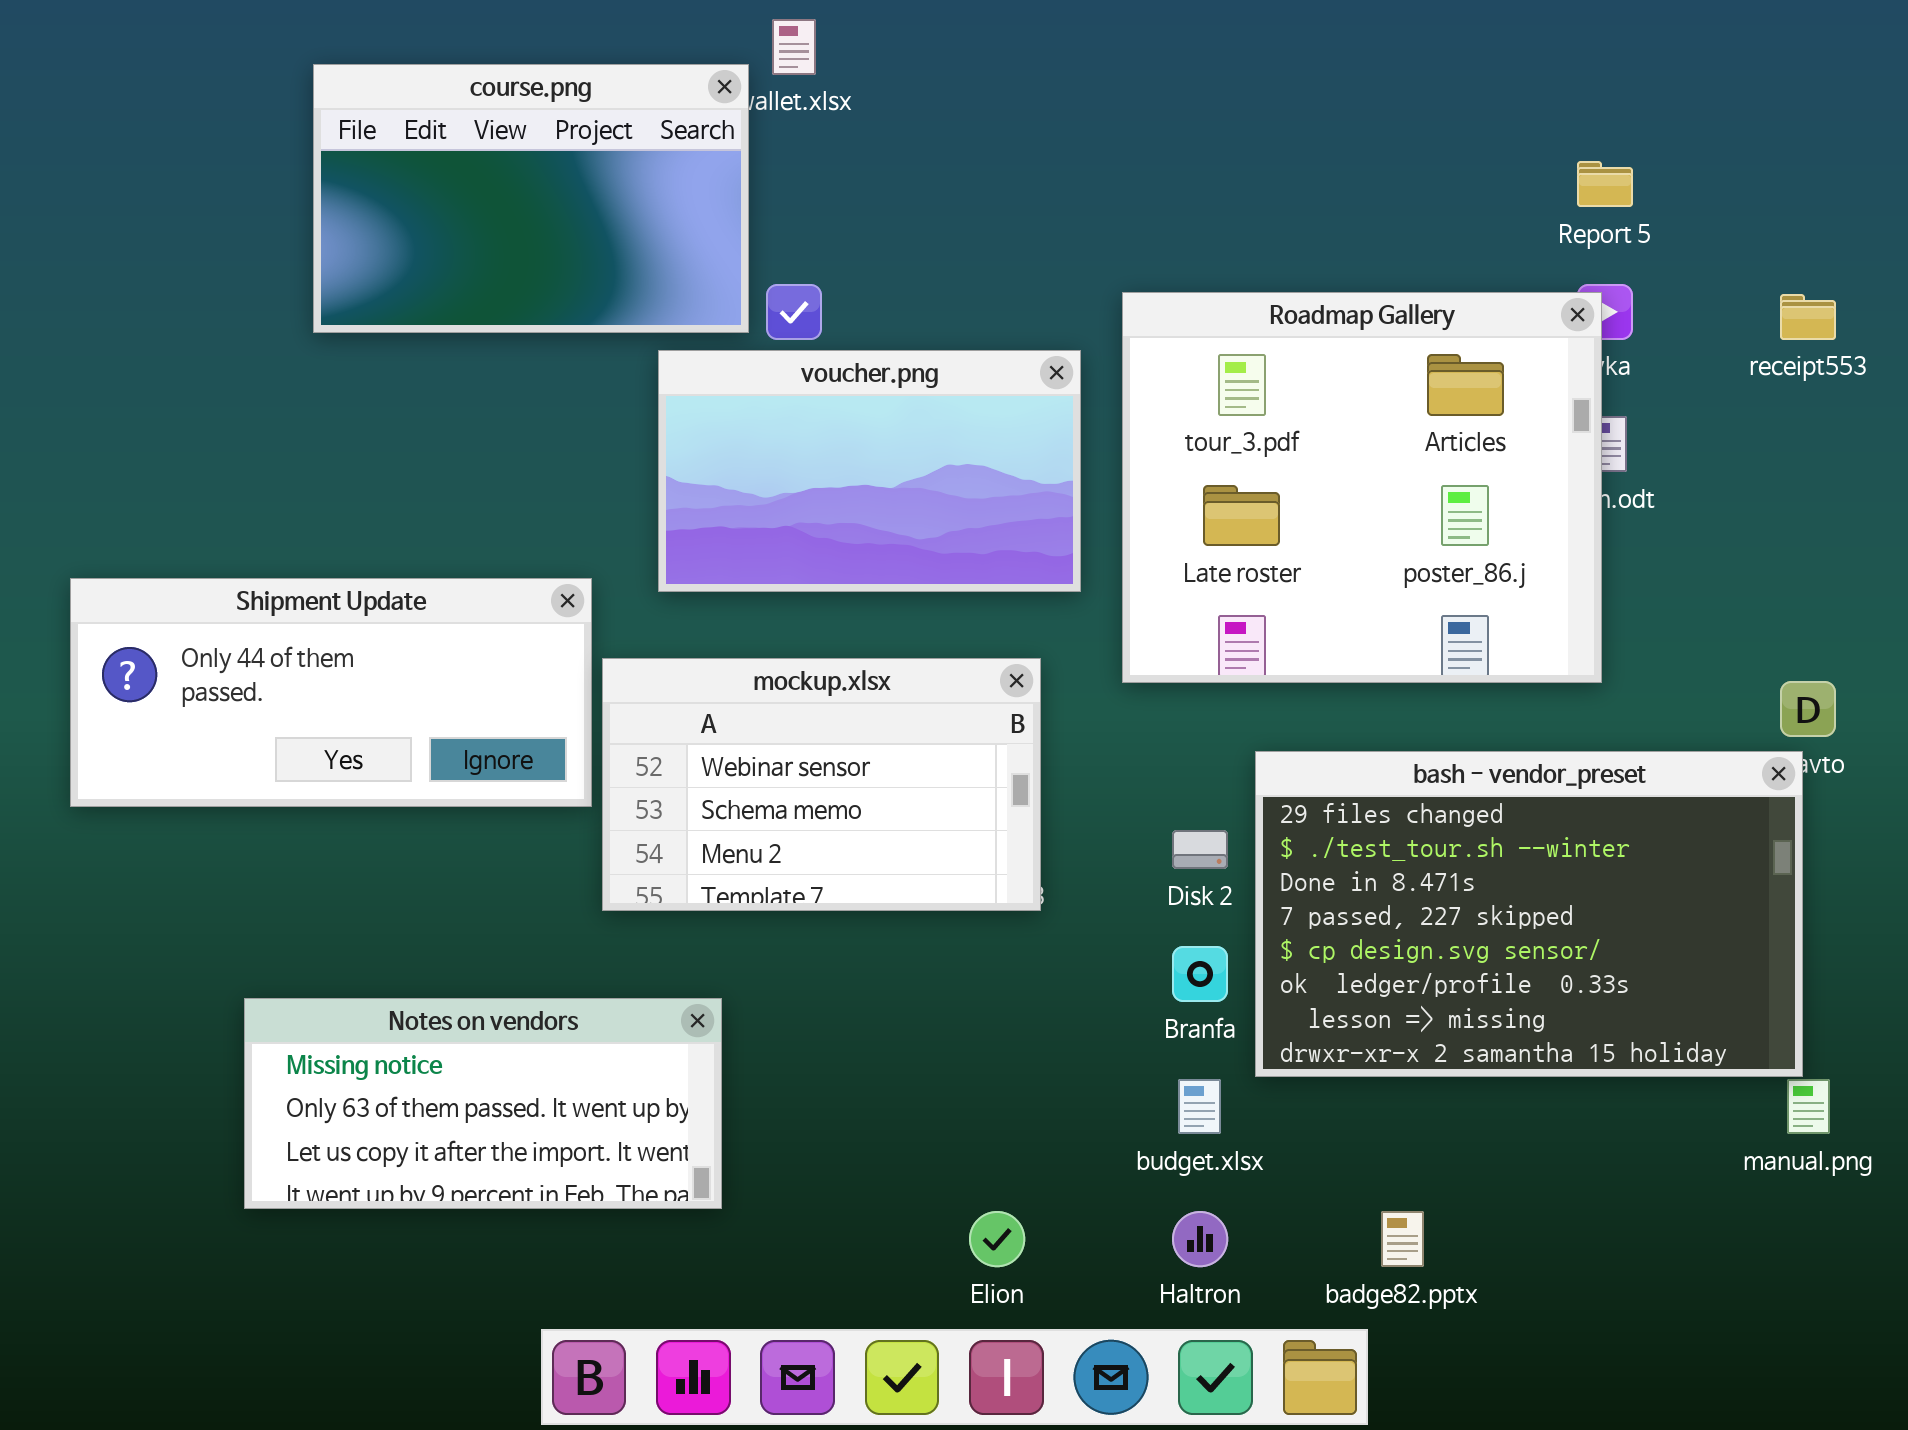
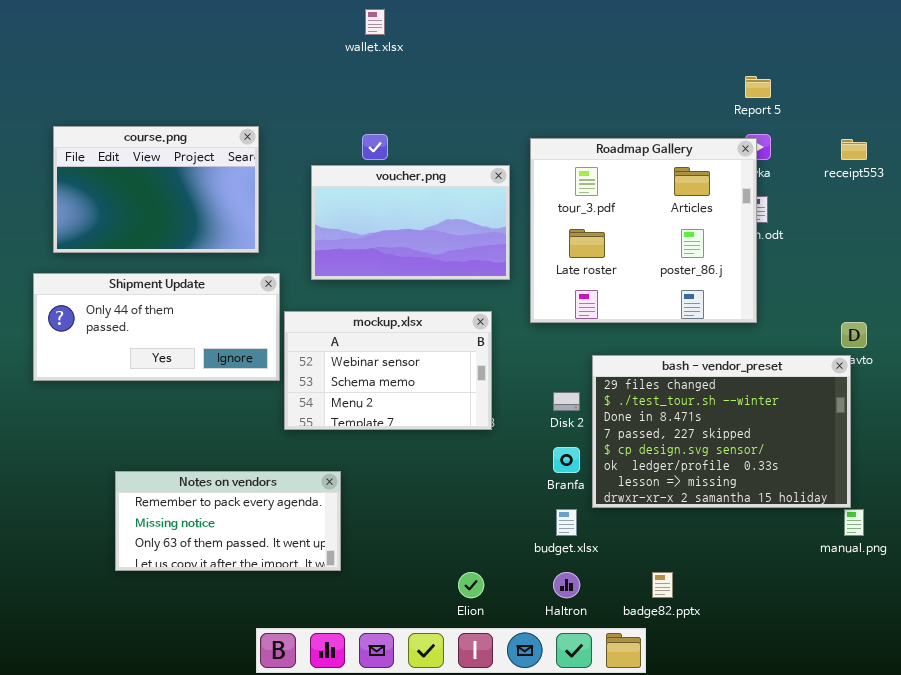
course.png: [313,64,749,333] -> [53,126,259,253], moved
Notes on vendors: [244,998,722,1209] -> [115,471,341,571], scrolled up 1 row

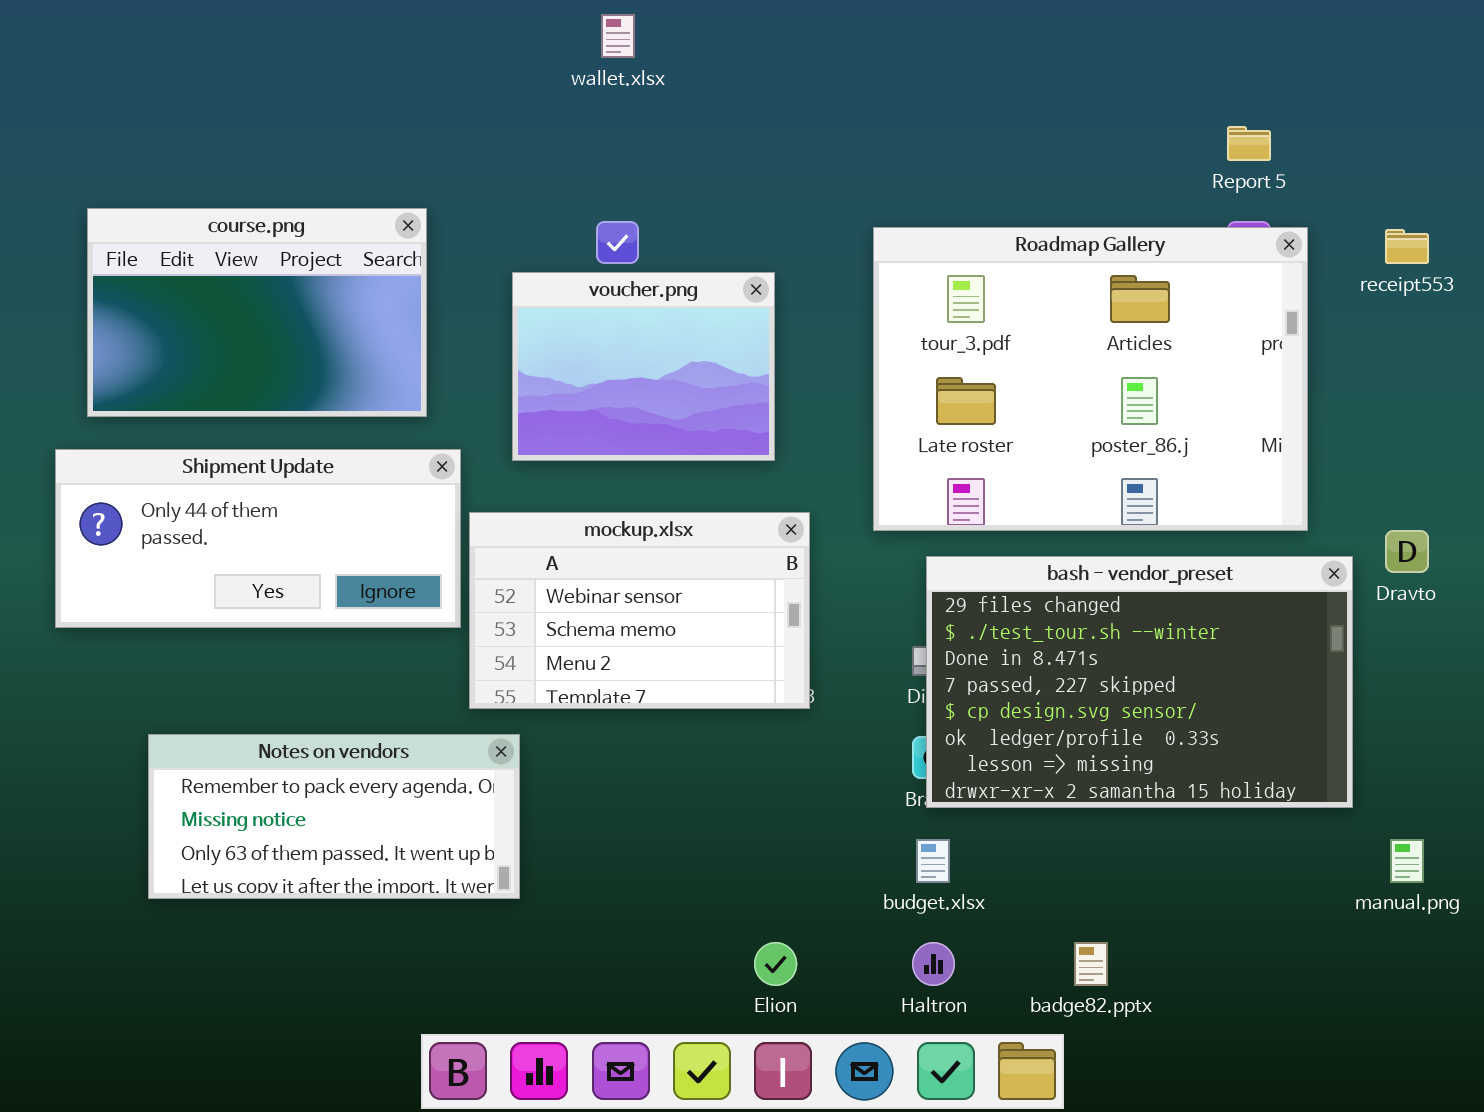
Roadmap Gallery: [530,138,757,323] -> [873,227,1308,531], resized
voucher.png: [311,165,510,280] -> [512,272,775,461], resized
bash - vendor_preset: [592,355,851,508] -> [926,556,1353,808], moved
Notes on vendors: [115,471,341,571] -> [148,734,520,899], moved

